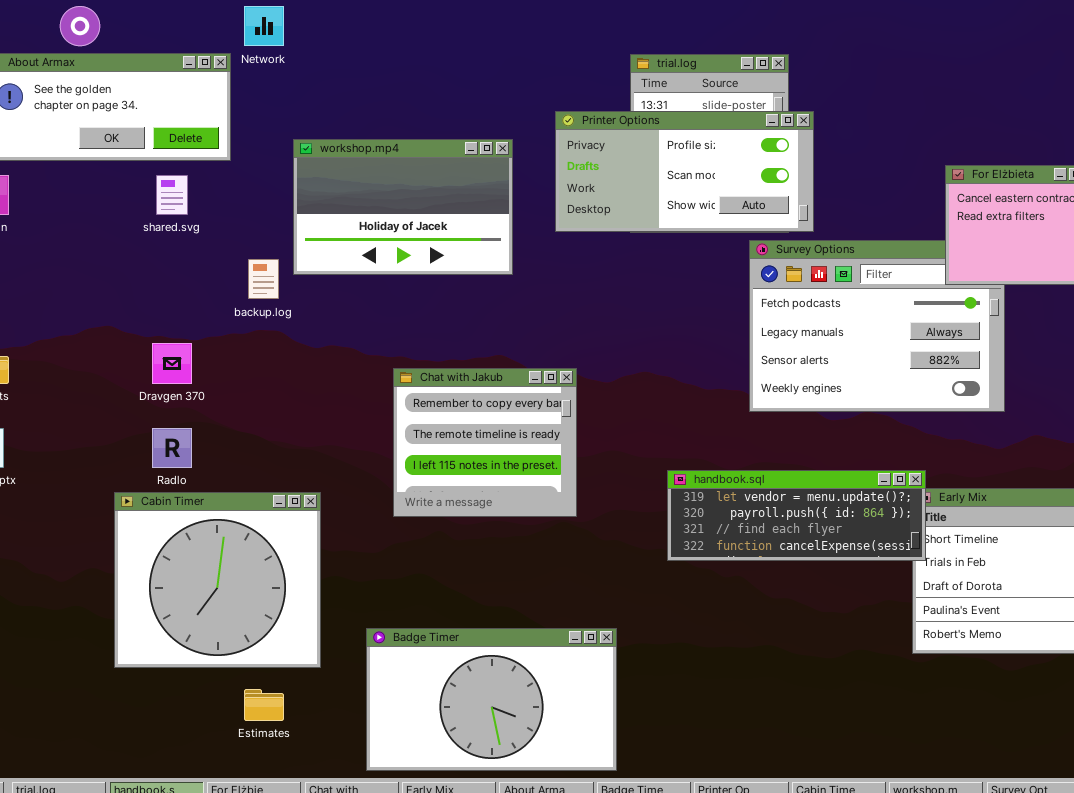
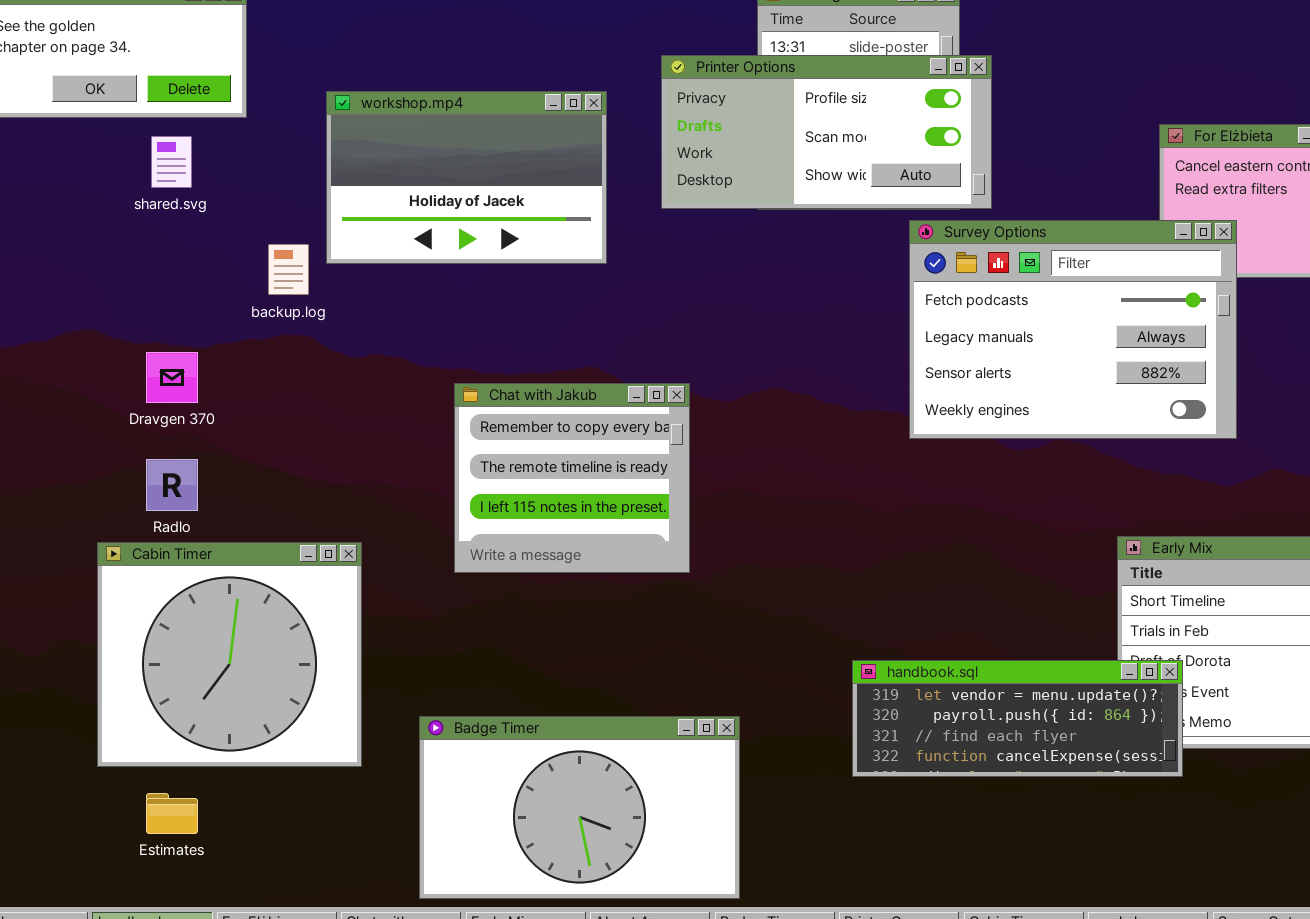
Survey Options: [749,240,1005,412] -> [909,220,1237,439], raised
handbook.sql: [667,470,926,561] -> [852,660,1183,777], moved
Estimates: [244,689,284,721] -> [146,793,198,834], moved

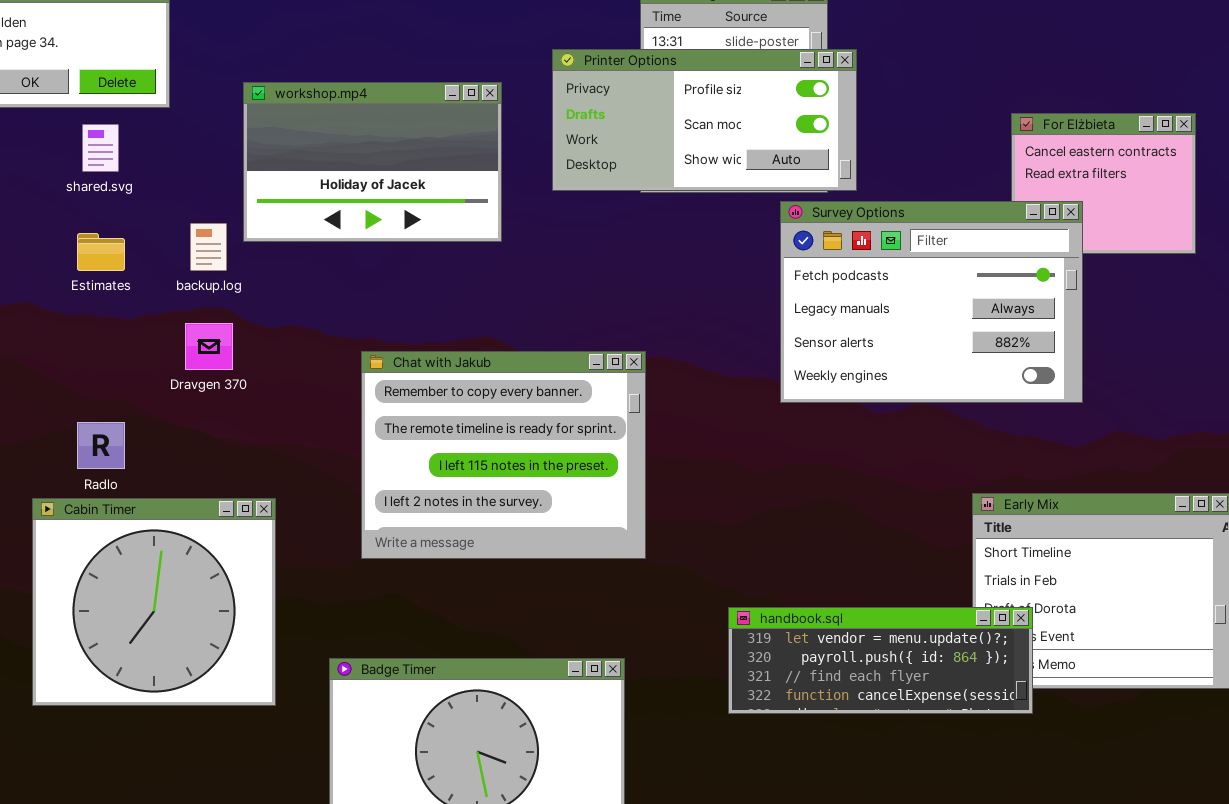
Dravgen 370: [146,352,198,403] -> [185,323,233,370], moved
Chat with Jakub: [454,383,690,573] -> [361,351,646,559], resized
Estimates: [146,793,198,834] -> [77,233,125,271], moved

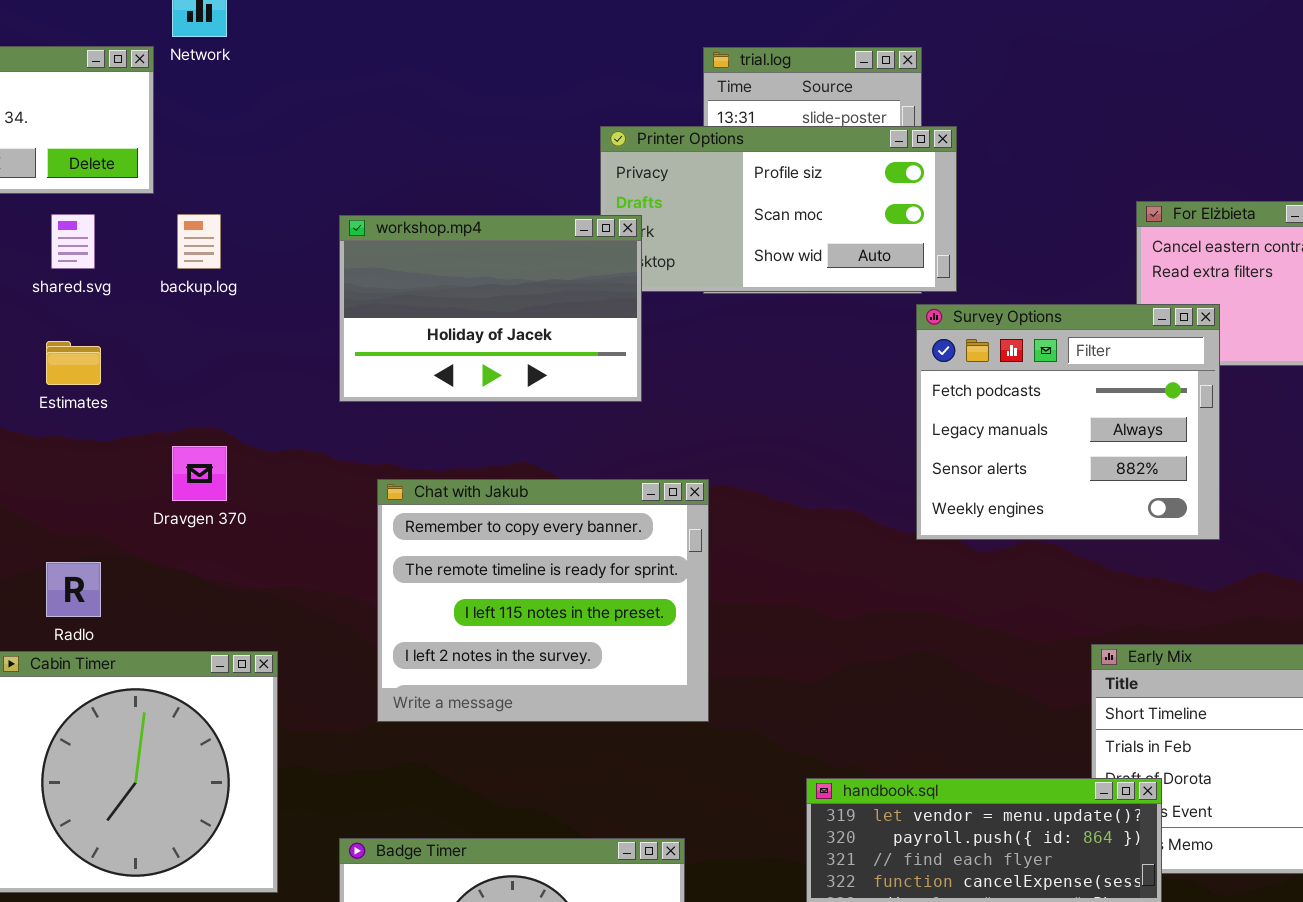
workshop.mp4: [243,82,502,242] -> [339,215,642,402], moved
Survey Options: [780,201,1083,403] -> [916,304,1220,540], resized
backup.log: [190,223,227,271] -> [177,214,221,269], moved

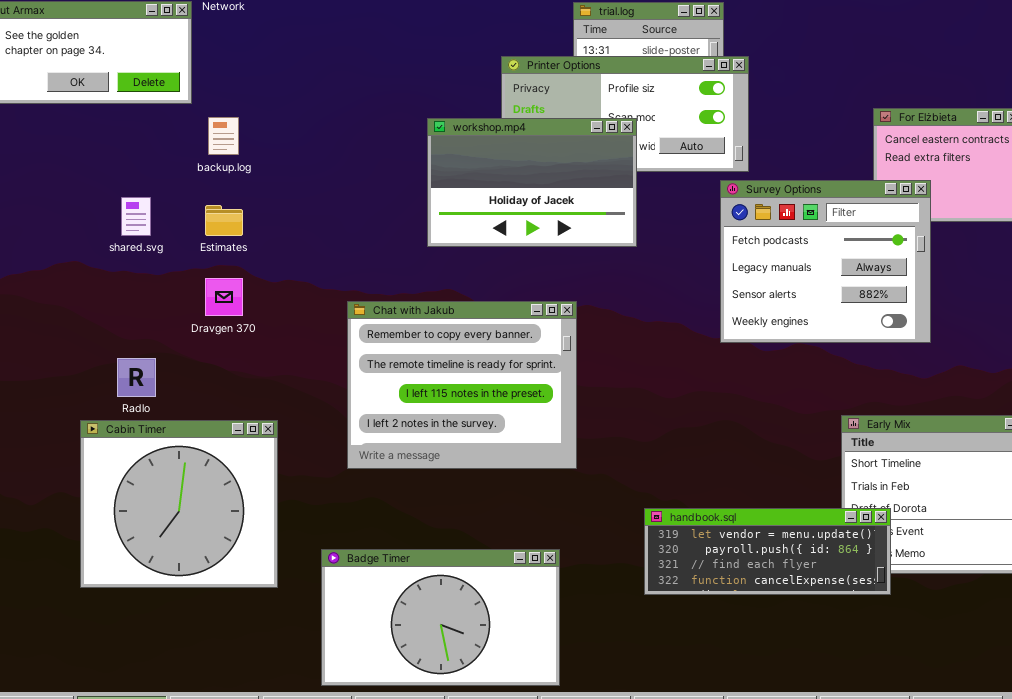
shared.svg: [51,214,95,269] -> [121,197,151,236], moved
workshop.mp4: [339,215,642,402] -> [427,118,637,247], moved
Estimates: [46,341,101,385] -> [205,205,243,236], moved

